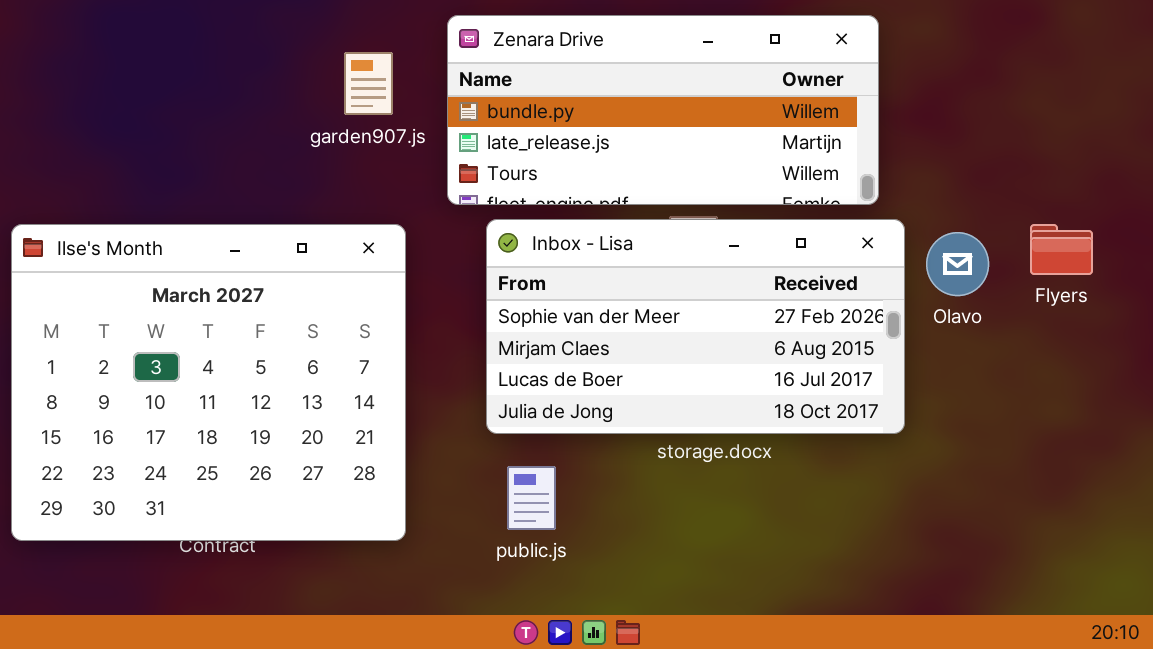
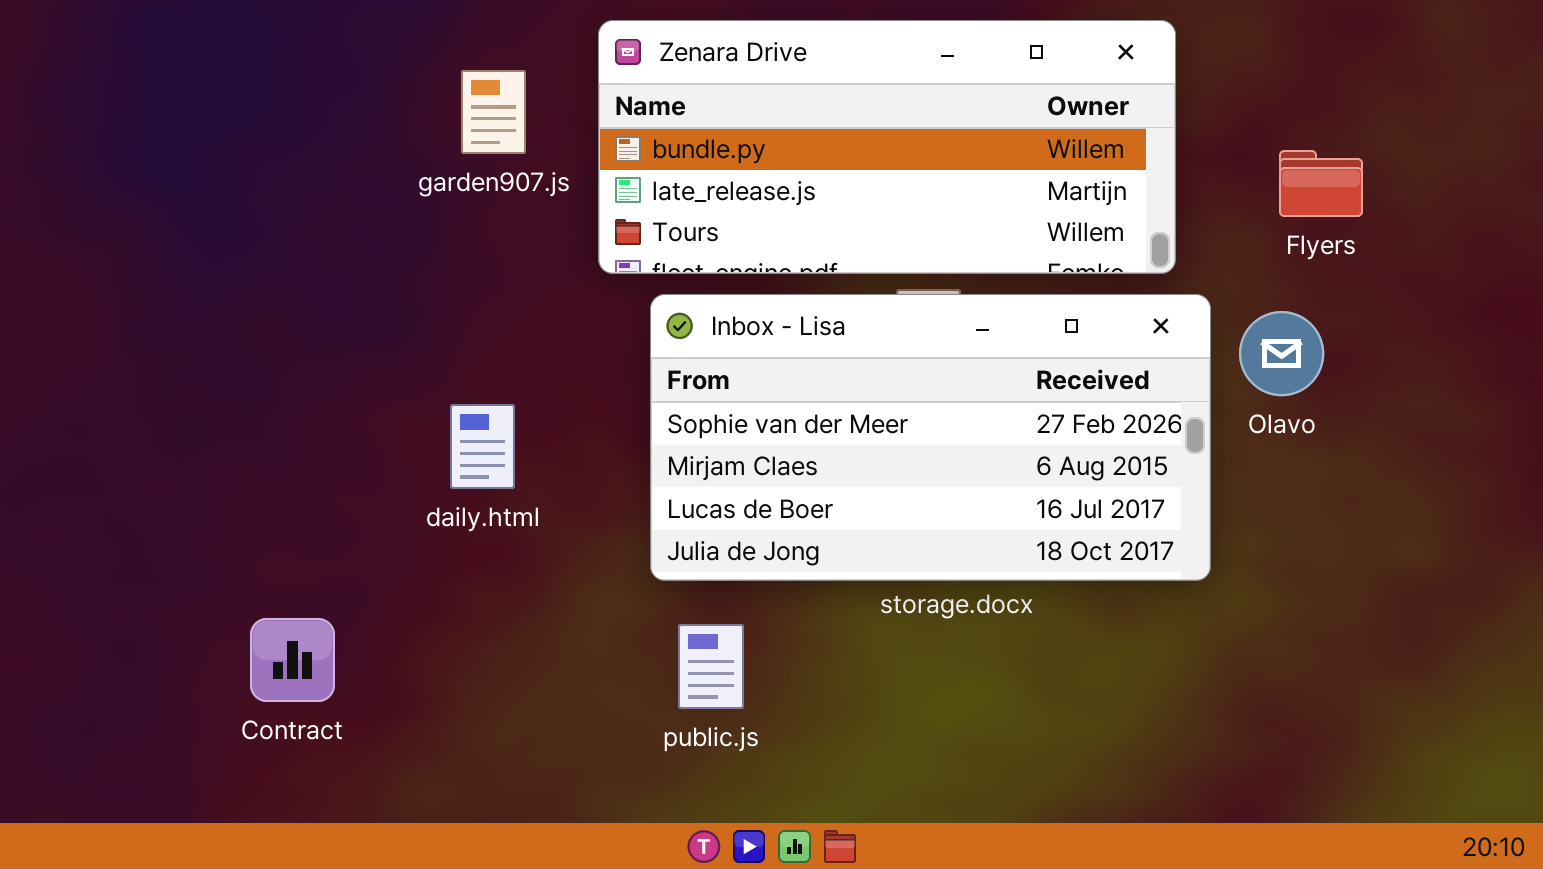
Ilse's Month: [11,224,406,541] -> none, closed
Flyers: [1030,224,1093,275] -> [1279,150,1363,217], moved

